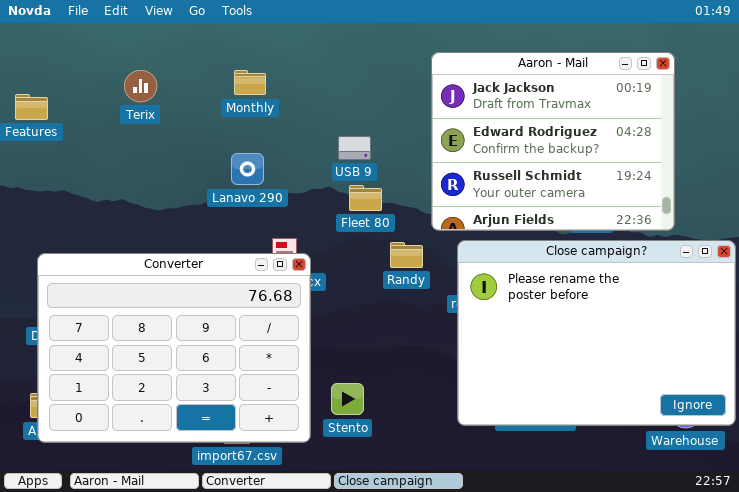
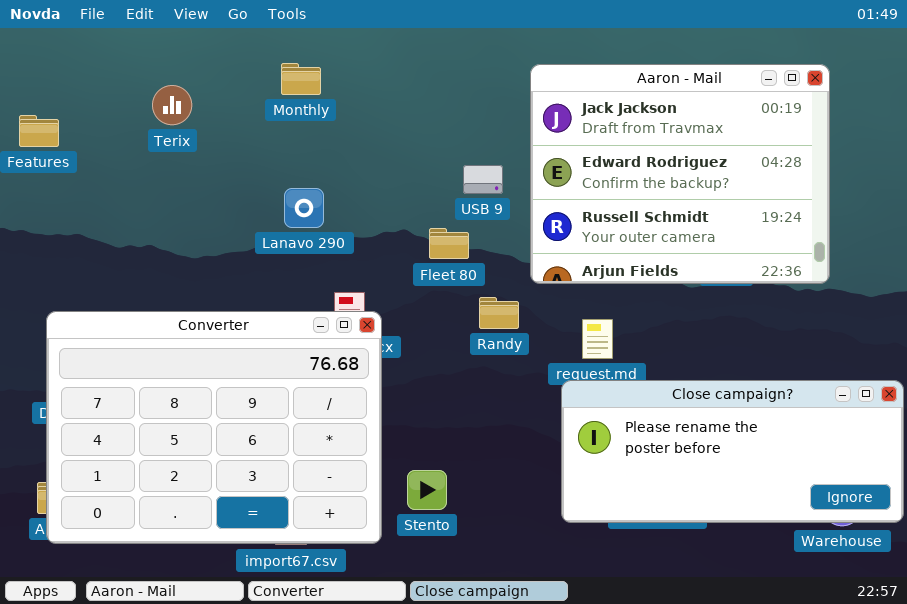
Monthly: [234,70,266,95] -> [281,63,321,95], moved
USB 9: [338,136,371,160] -> [463,165,503,194], moved
Close campaign?: [457,240,736,426] -> [561,380,904,523], resized

